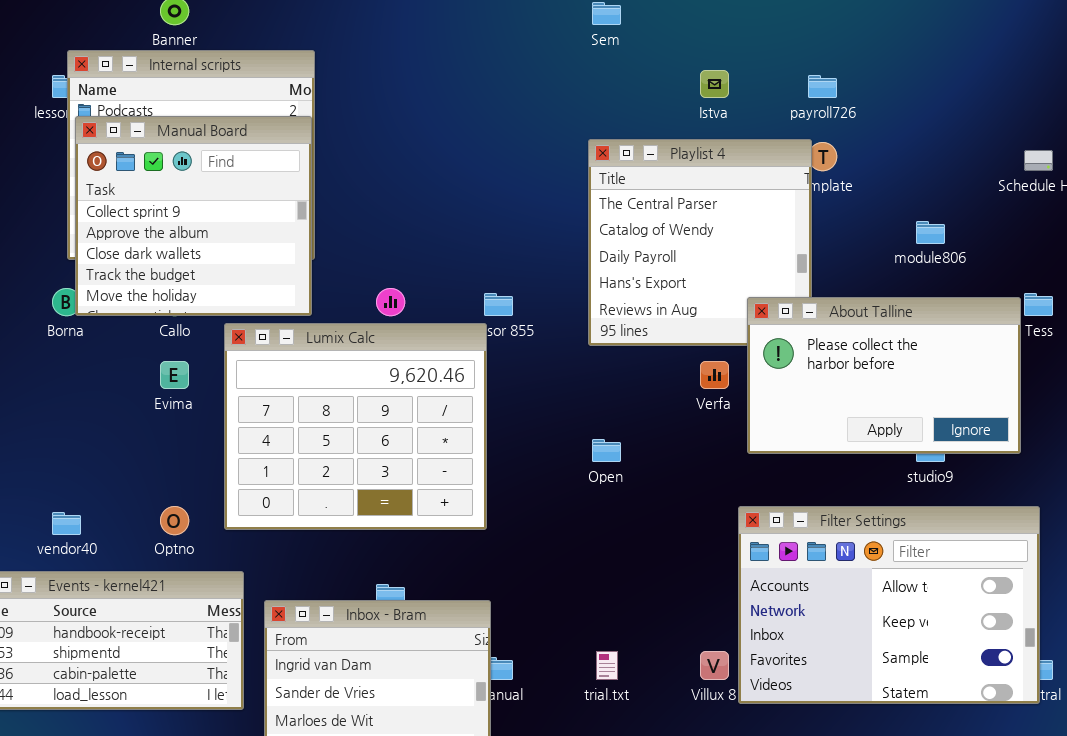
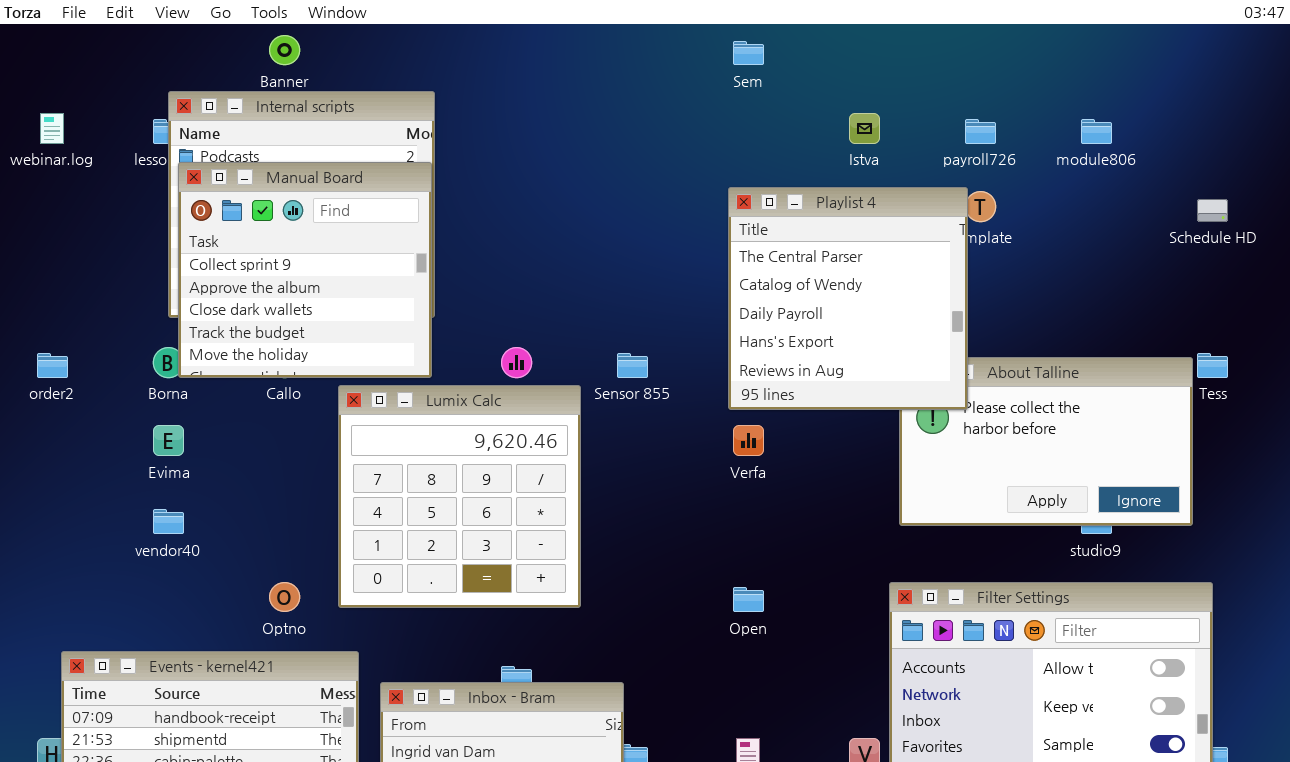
Playlist 4: [588,139,812,346] -> [728,187,968,410], raised
module806: [916,221,945,244] -> [1081,119,1112,144], moved
Lumix Calc: [224,323,487,530] -> [338,385,581,608], resized
Evima: [160,361,189,389] -> [153,425,184,456], moved
Verfa: [700,361,729,389] -> [733,425,764,456], moved
Open: [592,439,621,462] -> [733,587,764,612], moved
vendor40: [52,512,81,535] -> [153,509,184,534], moved

